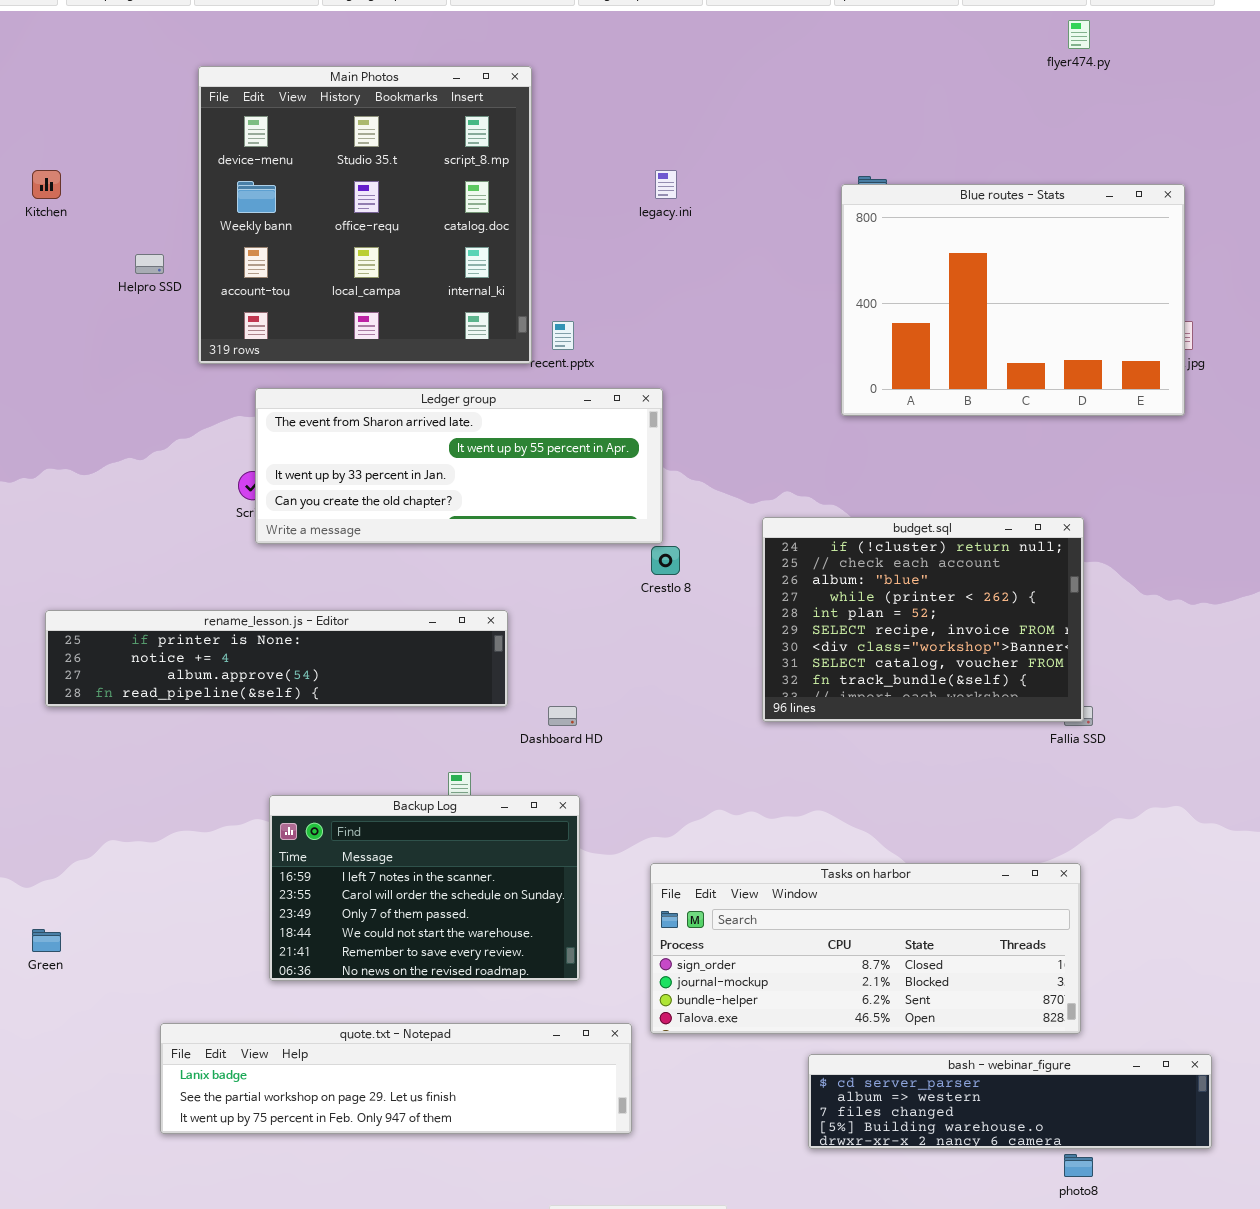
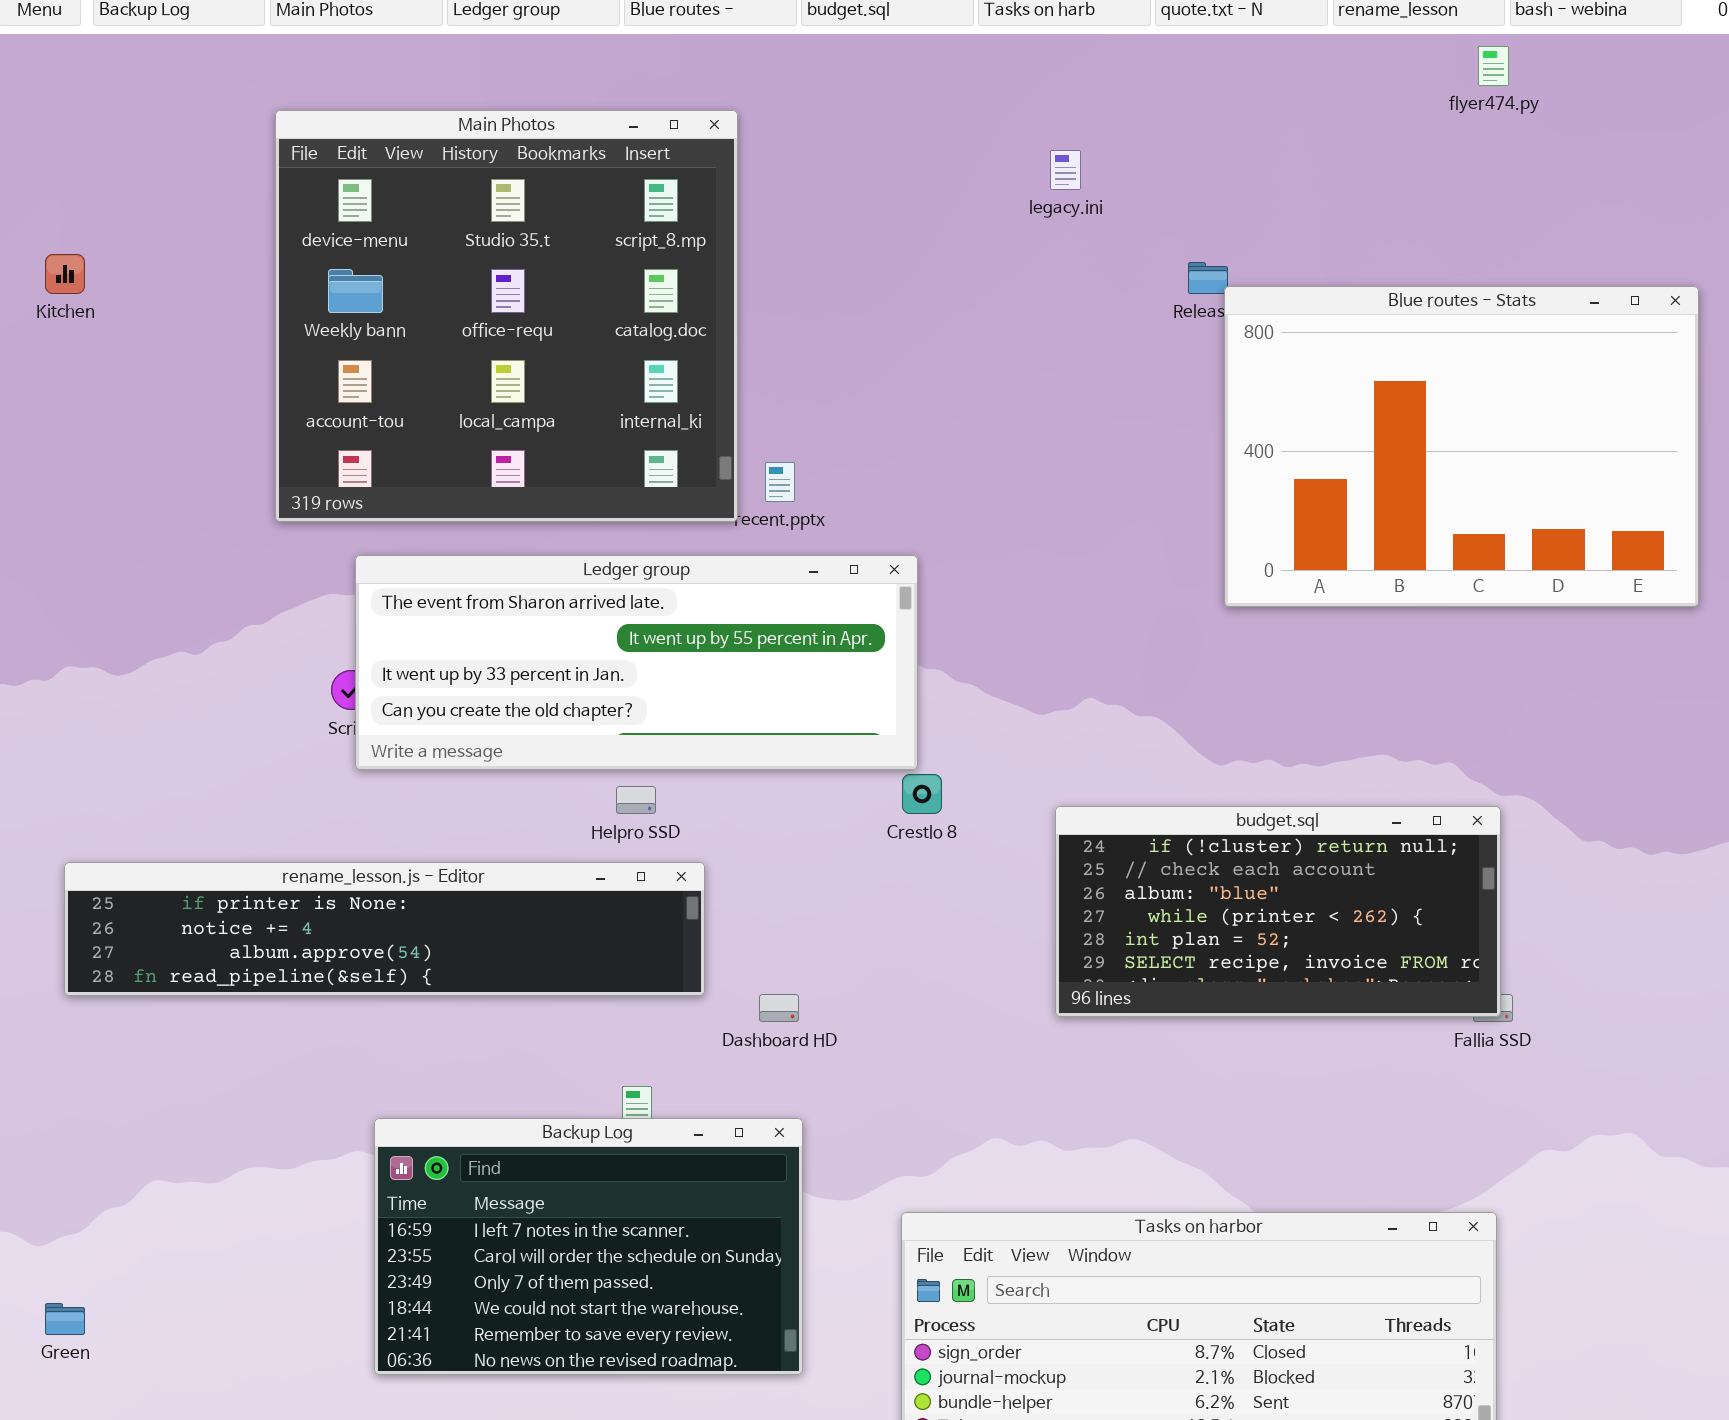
legacy.ini: [655,170,677,199] -> [1050,150,1081,190], moved
Blue routes - Stats: [841,184,1185,416] -> [1224,286,1699,607], moved
Helpro SSD: [135,254,164,274] -> [616,786,656,814], moved
budget.sql: [762,517,1084,722] -> [1055,806,1501,1017], resized

